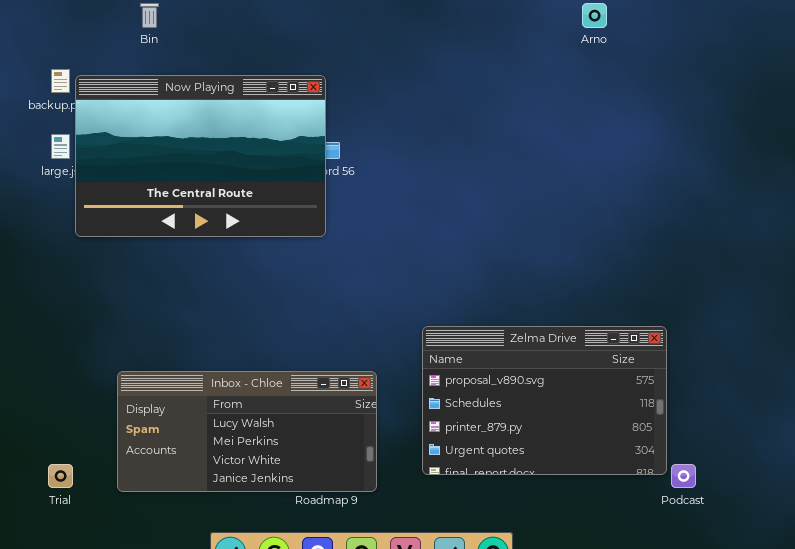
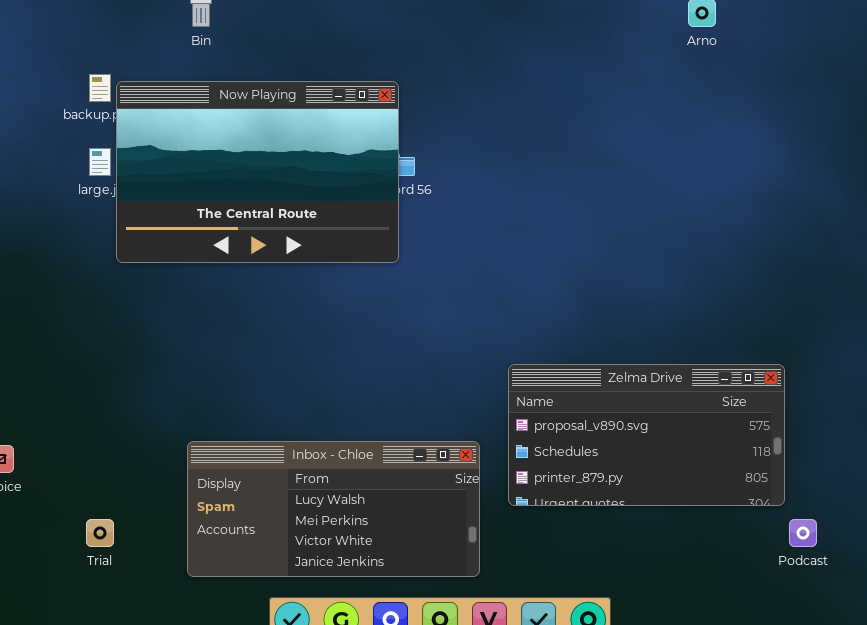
Zelma Drive: [422,326,667,475] -> [508,364,785,506], resized
Inbox - Chloe: [117,371,377,492] -> [187,441,480,577], moved

